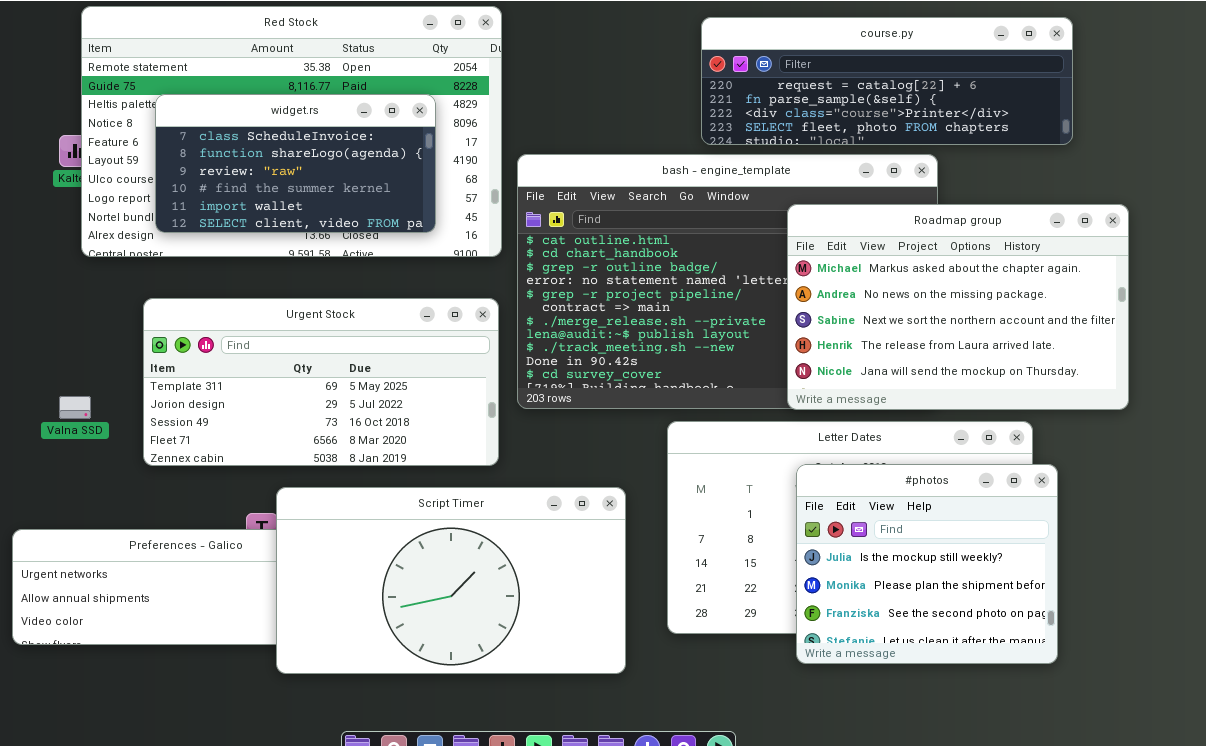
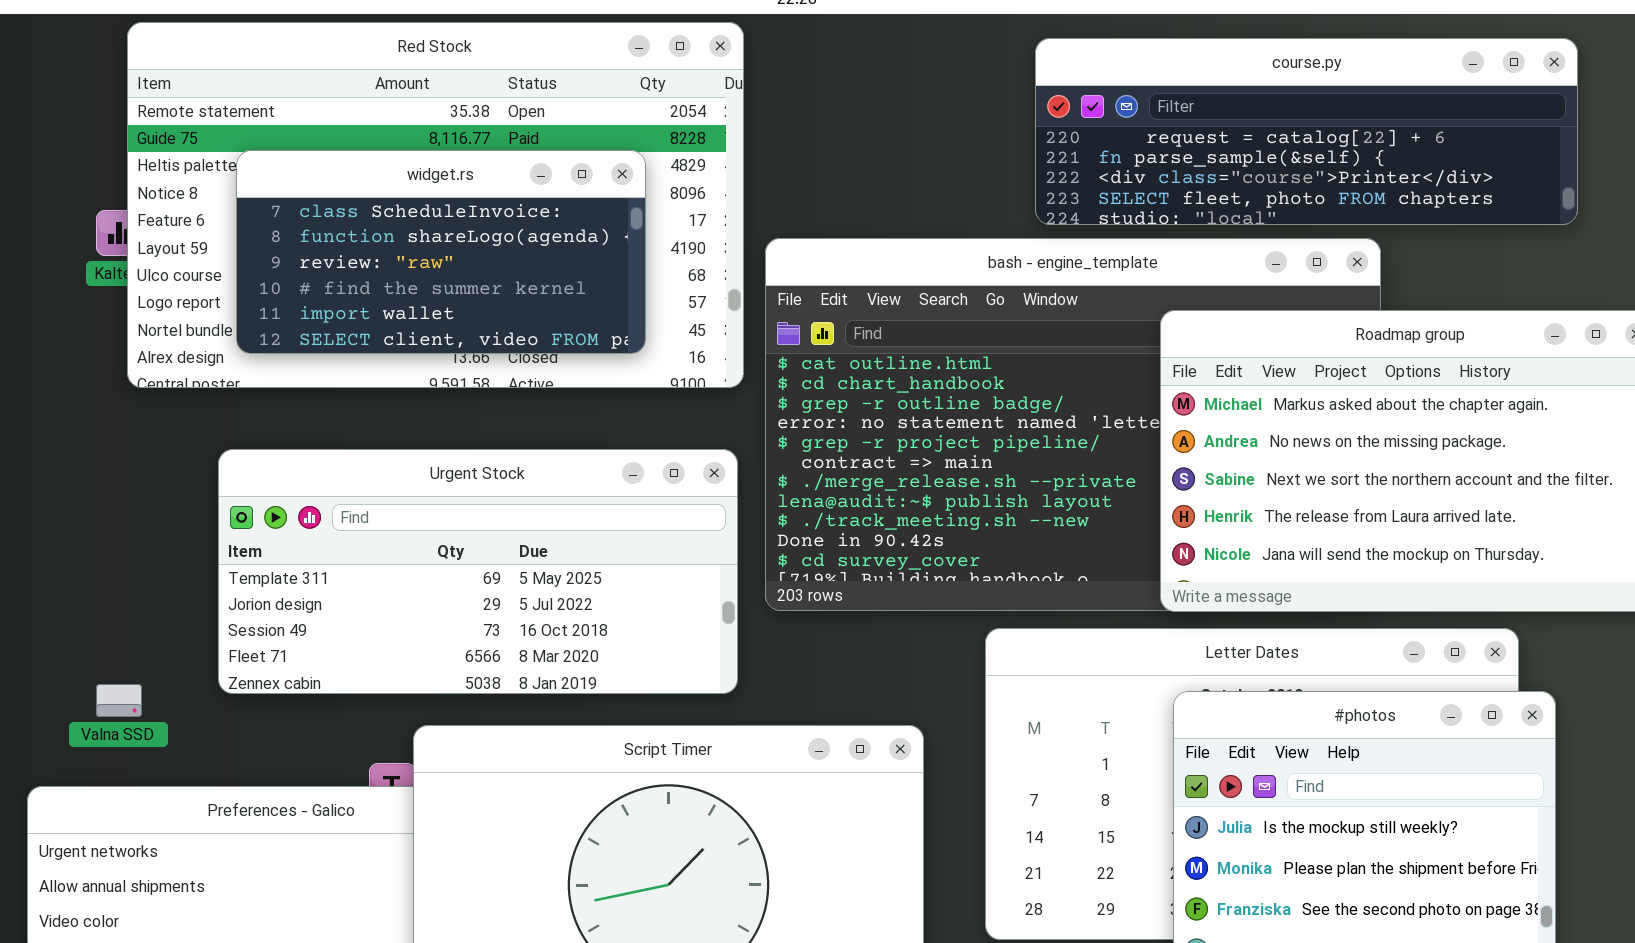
Valna SSD: [59,396,91,419] -> [96,684,142,717], moved

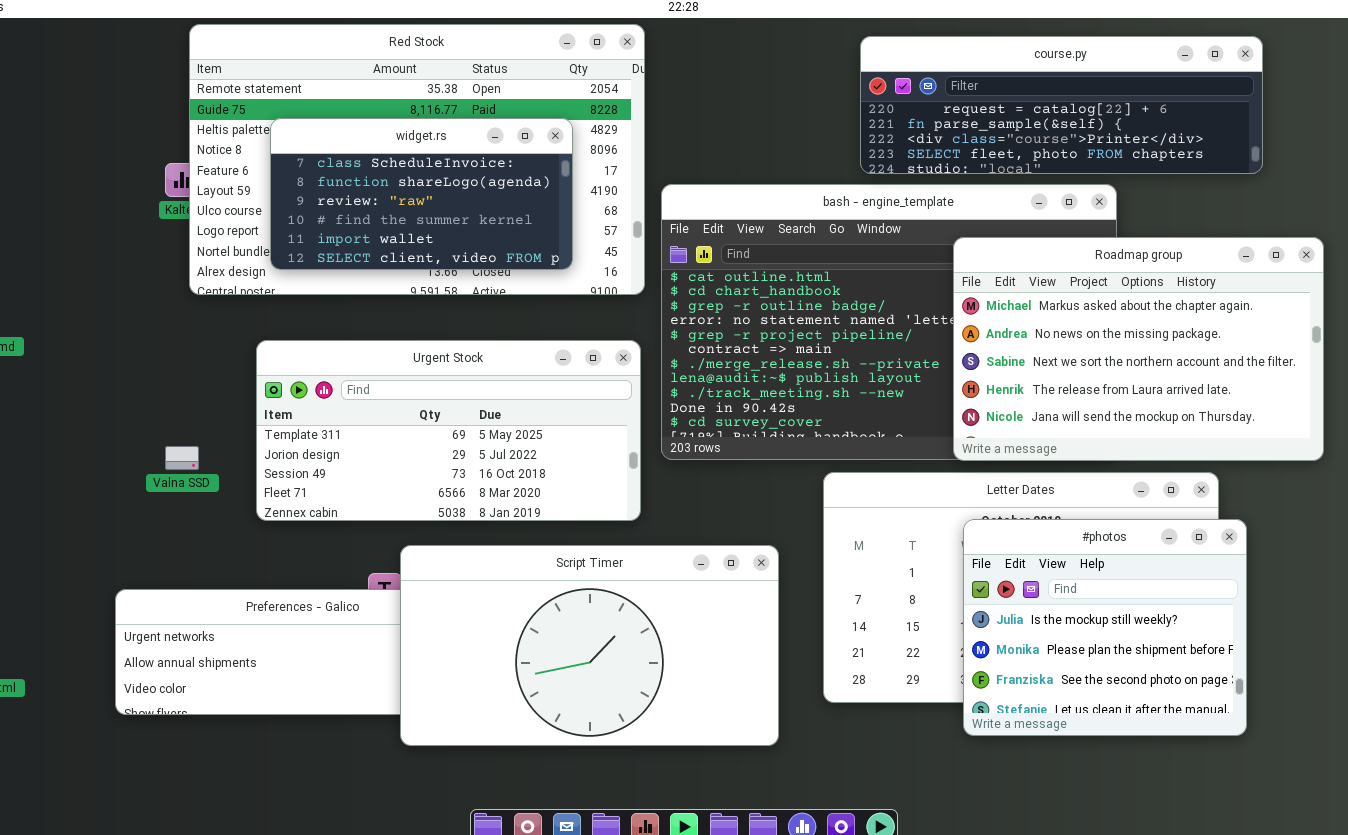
Valna SSD: [96,684,142,717] -> [165,446,199,470], moved

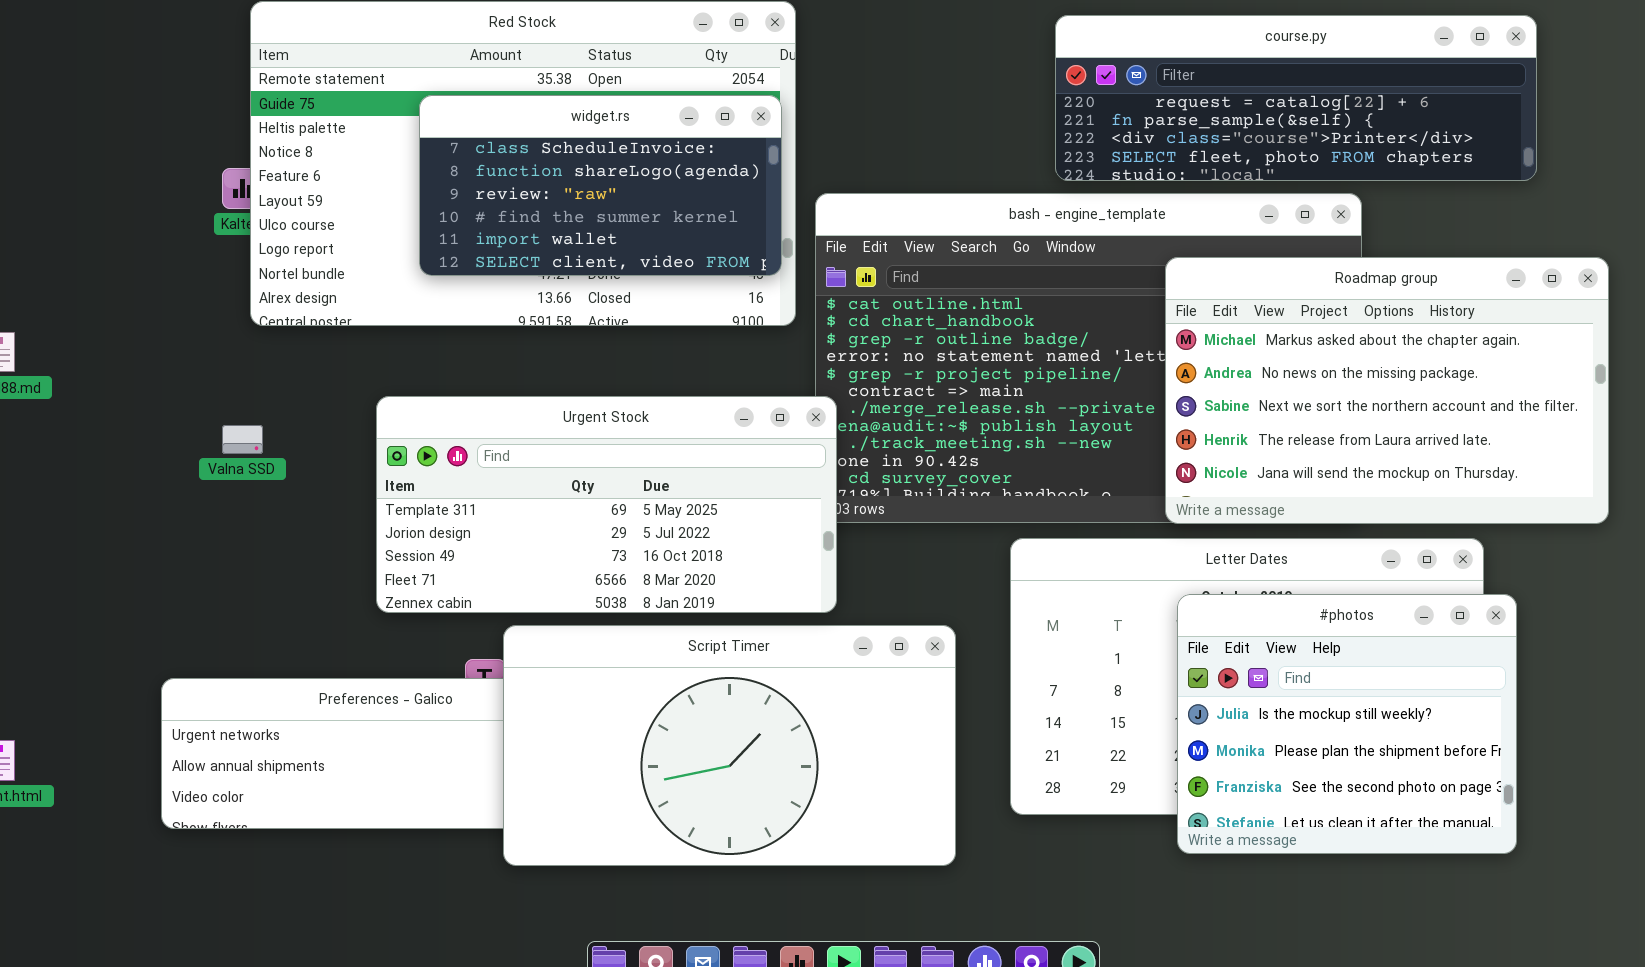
widget.rs: [270,118,573,270] -> [419,95,782,276], moved
Urgent Stock: [256,340,641,521] -> [376,396,837,613], moved
Valna SSD: [165,446,199,470] -> [222,425,263,454], moved

